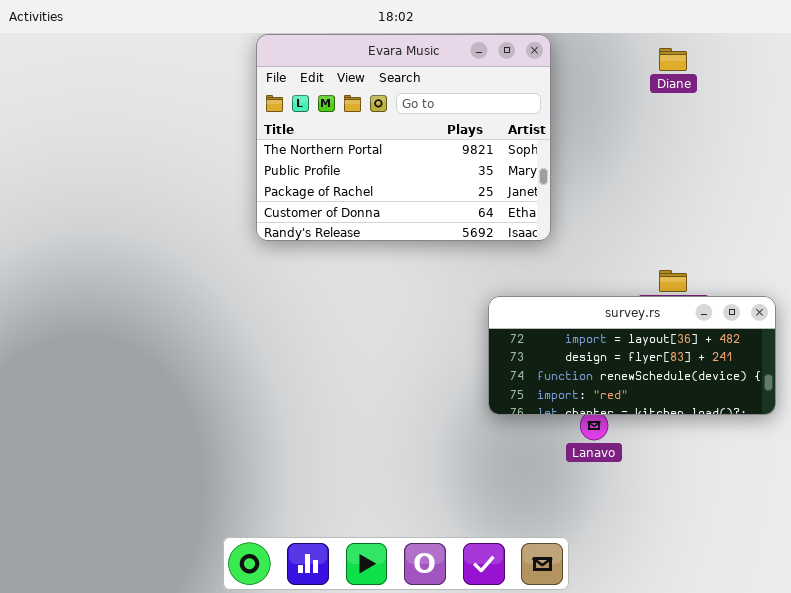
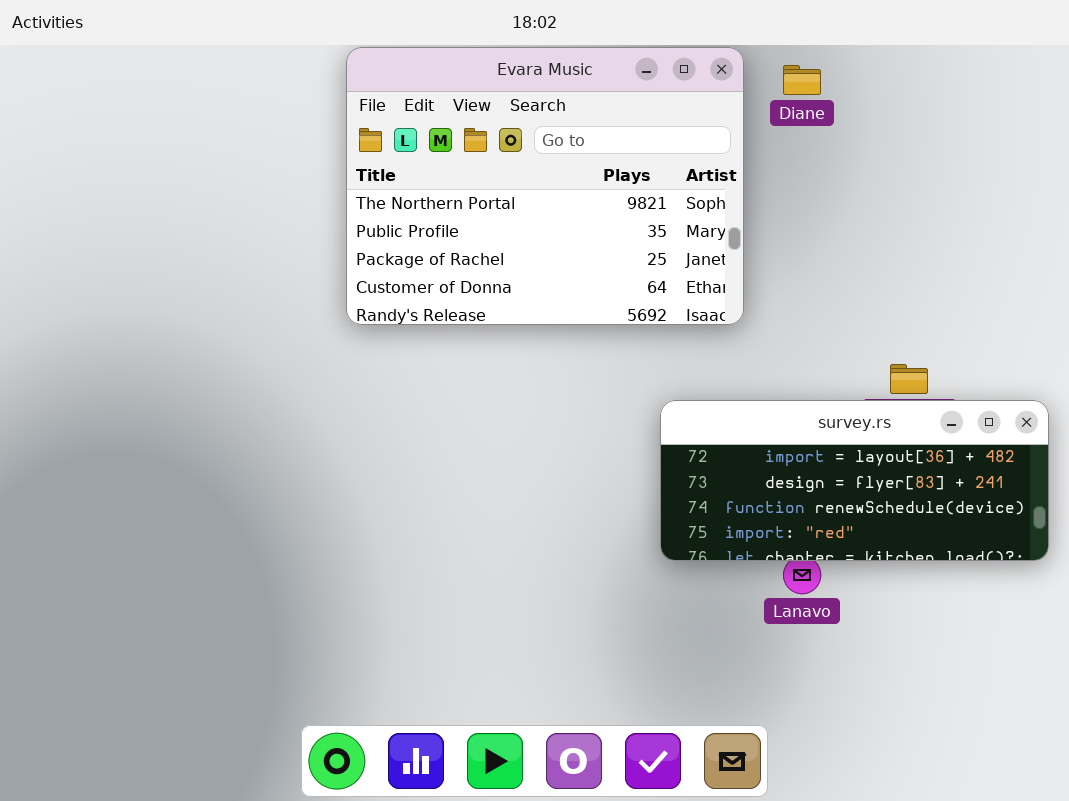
Diane: [659,48,687,71] -> [783,65,821,95], moved

